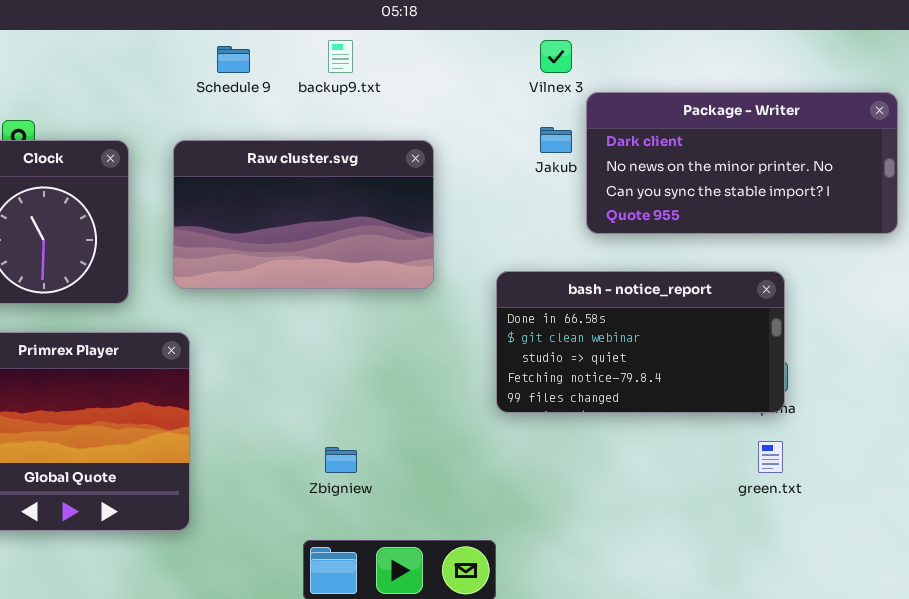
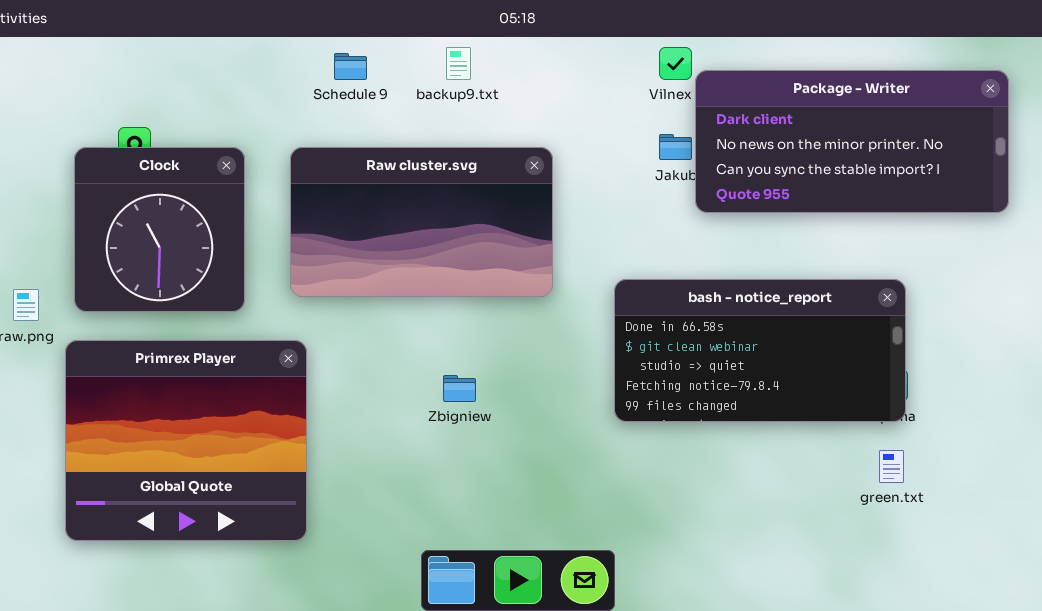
Package - Writer: [586,92,898,234] -> [695,70,1009,213], moved
Zbigniew: [325,447,357,473] -> [443,375,476,402], moved

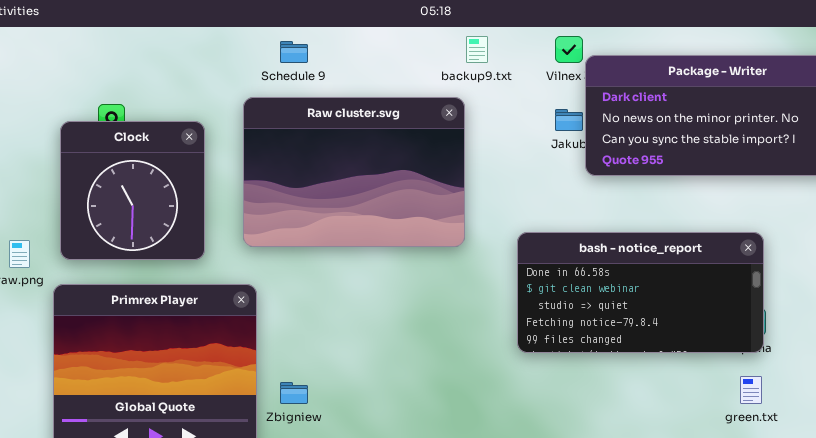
backup9.txt: [446,47,471,80] -> [466,36,488,63], moved
Raw cluster.svg: [290,147,553,297] -> [243,97,465,247], resized
Zbigniew: [443,375,476,402] -> [280,382,308,404], moved

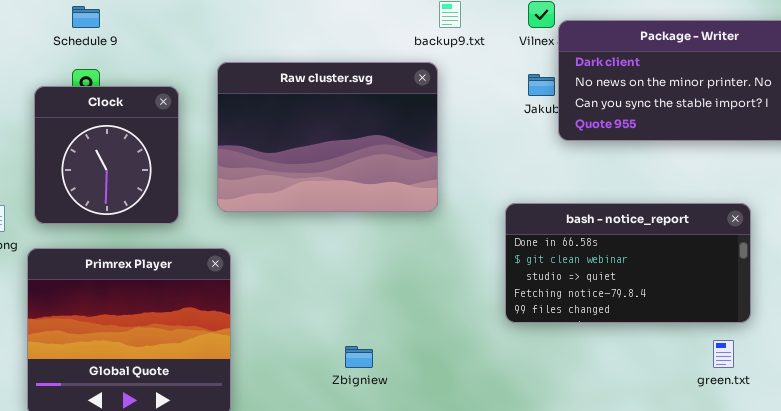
Schedule 9: [280,41,308,63] -> [72,6,100,28], moved
bash - notice_report: [517,232,764,353] -> [505,203,751,323], moved
Zbigniew: [280,382,308,404] -> [345,346,373,368], moved

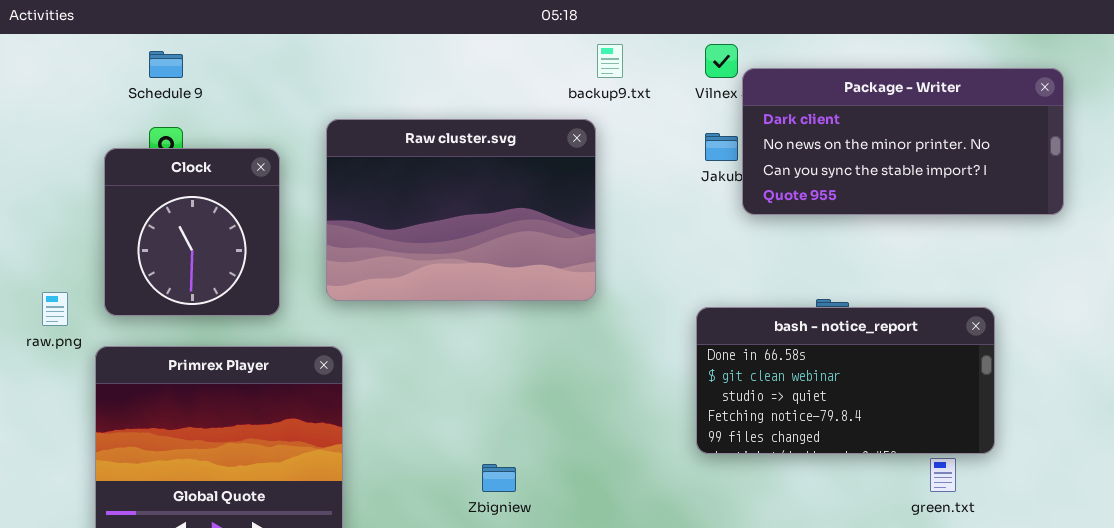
bash - notice_report: [505,203,751,323] -> [696,307,995,454], moved

